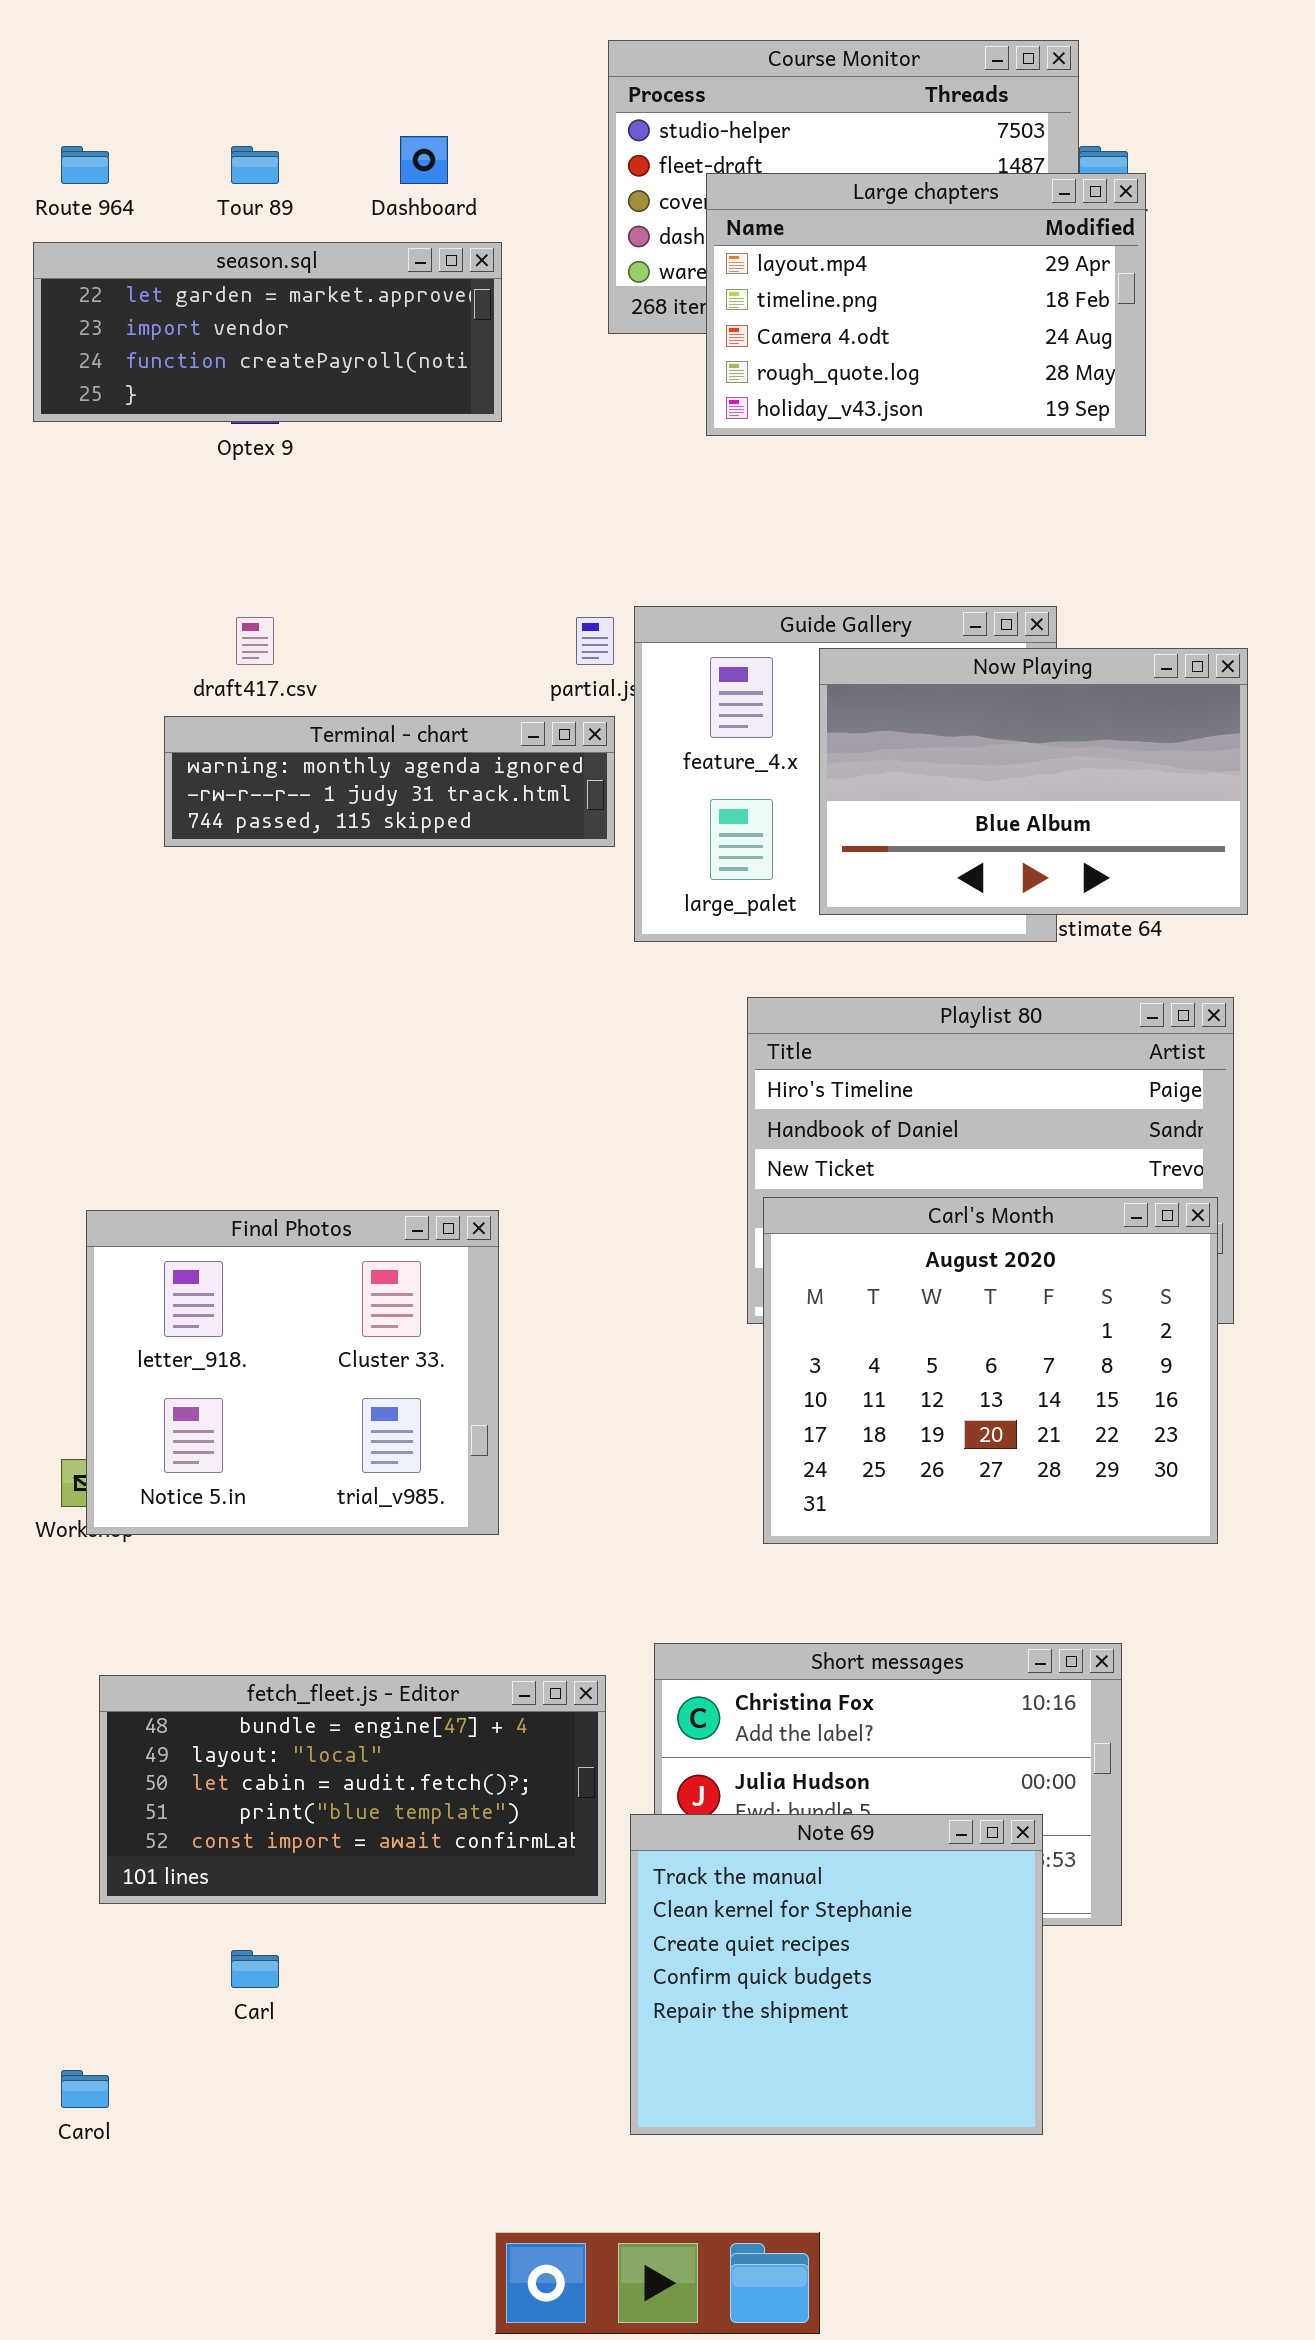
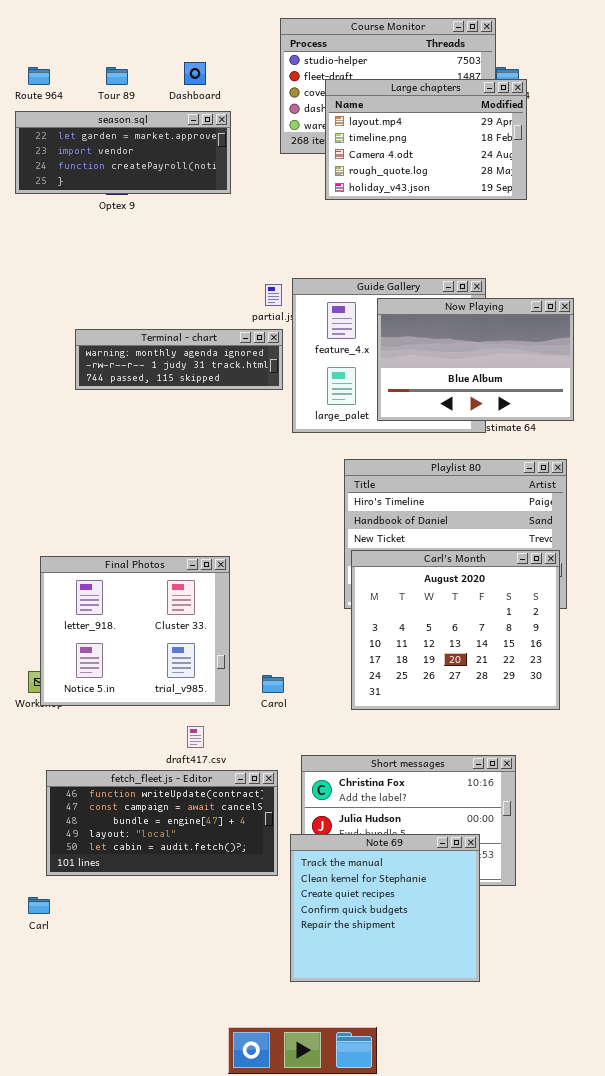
draft417.csv: [236,617,274,665] -> [187,726,204,748], moved
fetch_fleet.js - Editor: [99,1675,606,1904] -> [46,770,278,876], scrolled up 2 rows
Carl: [231,1950,279,1988] -> [28,897,50,914], moved
Carol: [61,2070,109,2108] -> [262,675,284,693], moved

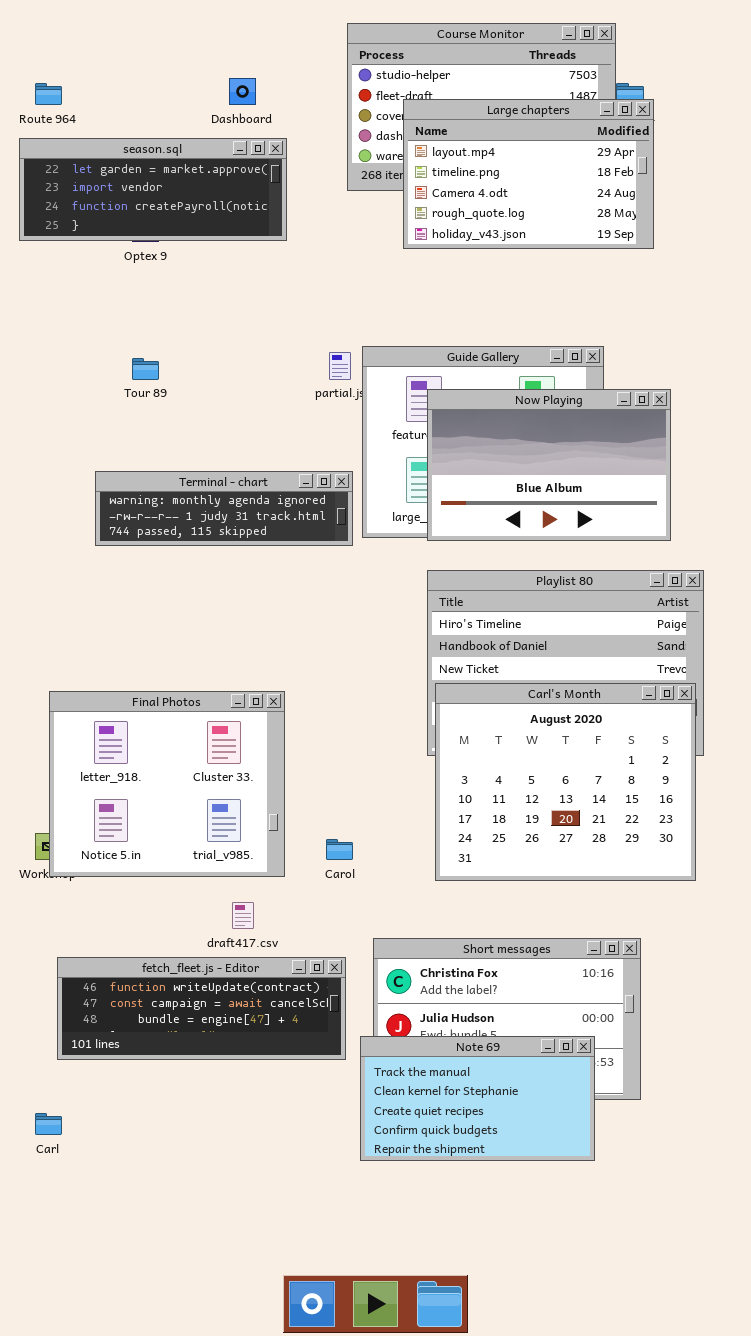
Tour 89: [106,67,128,85] -> [132,358,159,380], moved
Now Playing: [377,298,574,421] -> [427,389,671,541], moved
Terminal - chart: [75,329,283,390] -> [95,471,353,546], moved
fetch_fleet.js - Editor: [46,770,278,876] -> [57,957,346,1060], resized
Note 69: [290,834,480,982] -> [360,1036,595,1161], resized

